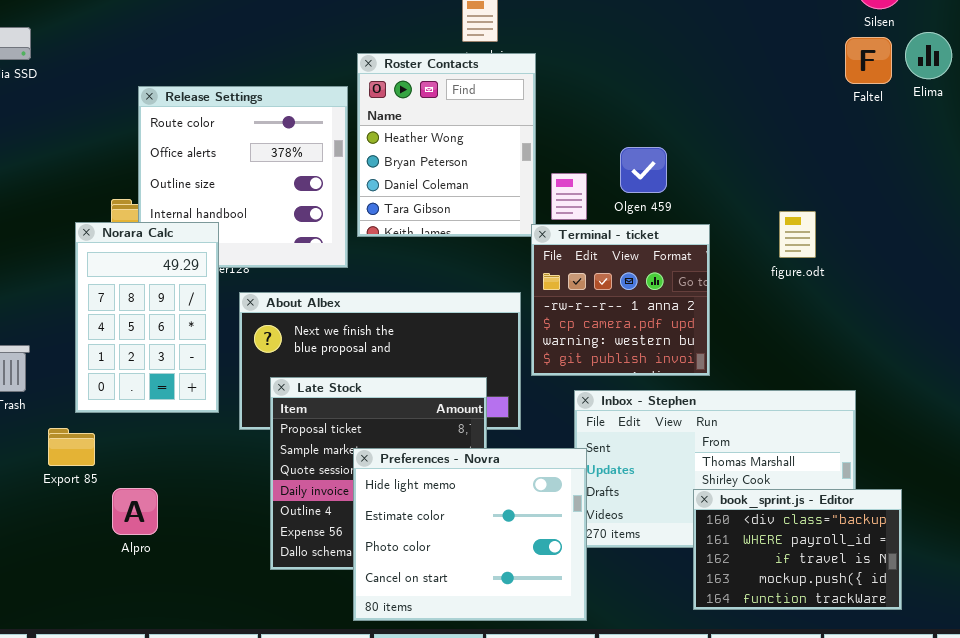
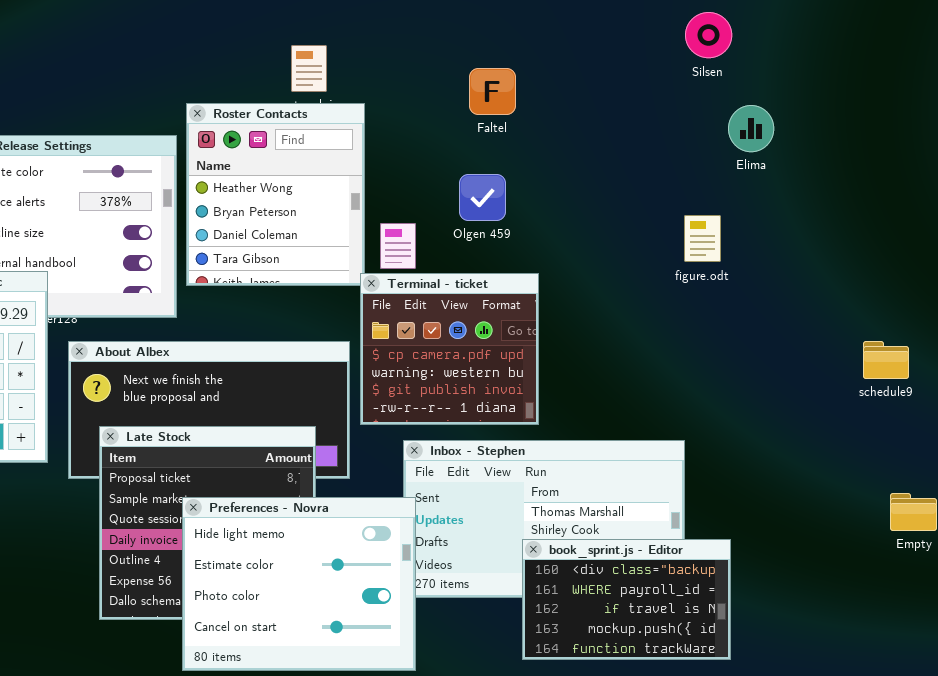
Elima: [905,32,952,79] -> [728,105,774,152], moved
Faltel: [845,37,892,84] -> [469,68,516,115], moved
Olgen 459: [620,147,667,193] -> [459,174,506,221], moved
figure.odt: [779,211,816,258] -> [684,215,721,262], moved
Terminal - ticket: [531,224,710,376] -> [360,273,539,425], scrolled down 1 row

